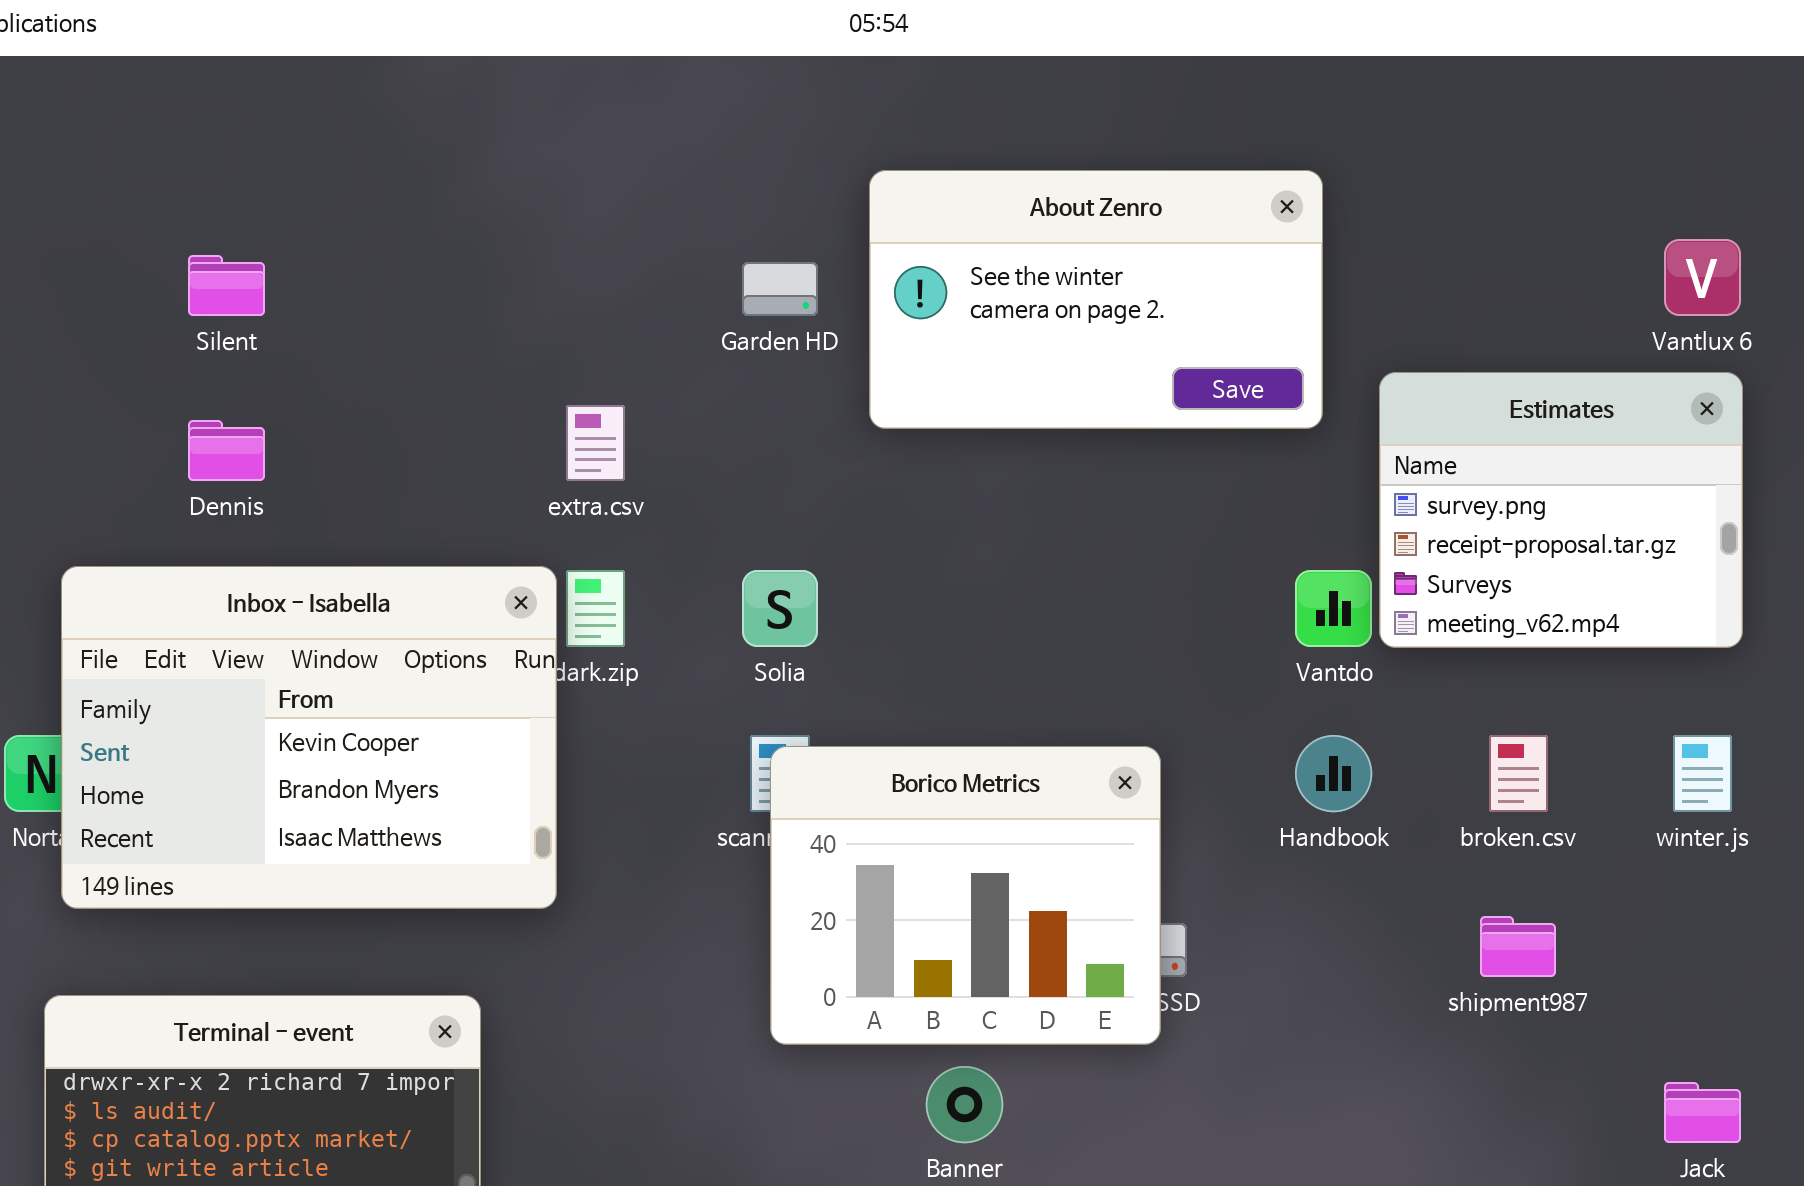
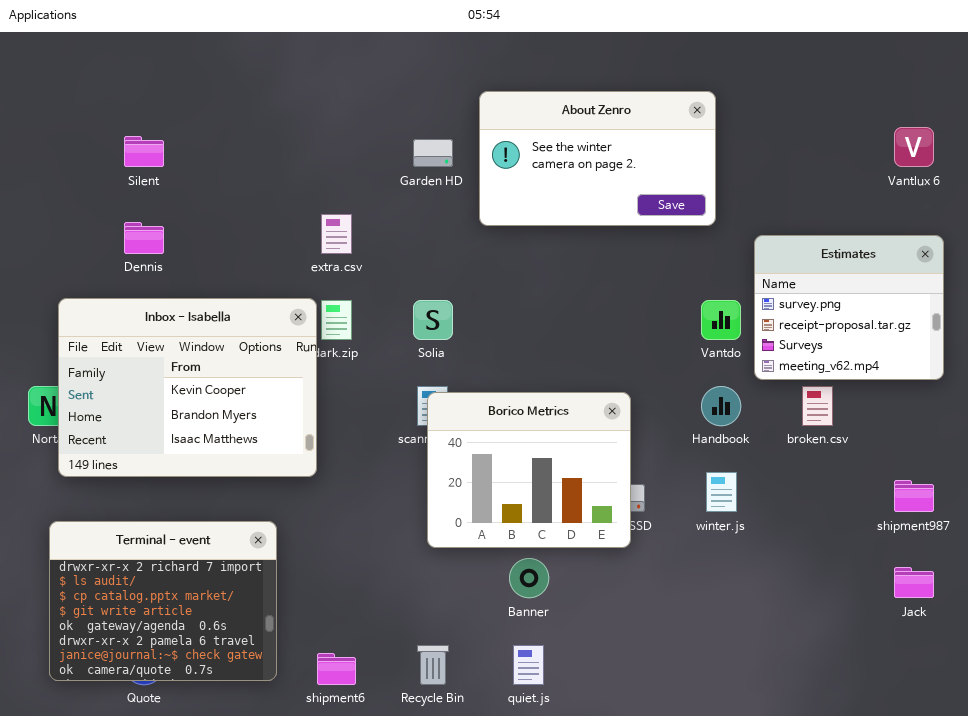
Estimates: [1379,372,1743,648] -> [754,235,944,380], moved
winter.js: [1673,735,1732,812] -> [706,472,737,512], moved
shipment987: [1480,916,1556,977] -> [894,480,934,512], moved

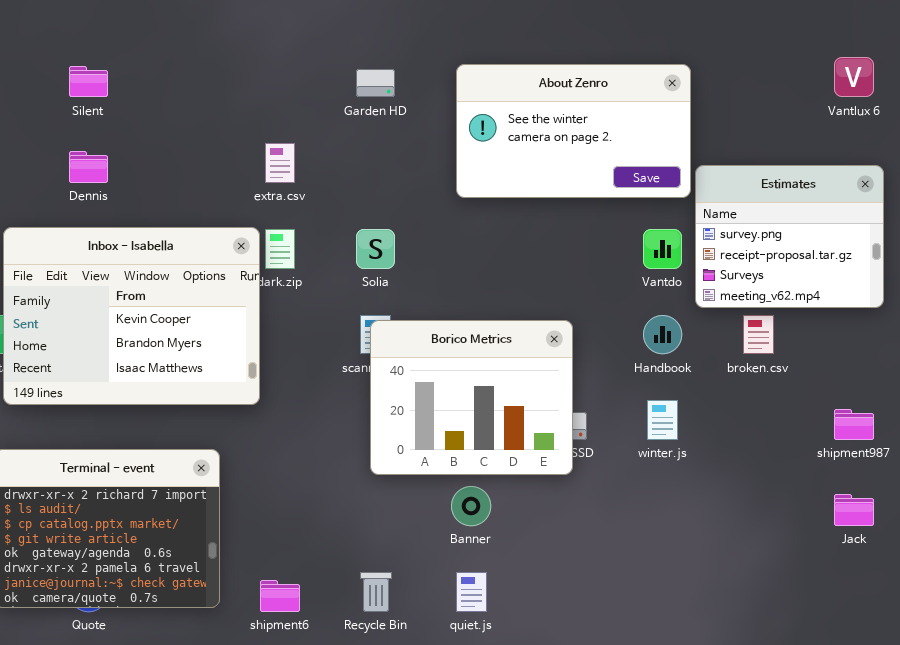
About Zenro: [479,91,716,226] -> [456,64,691,198], moved

